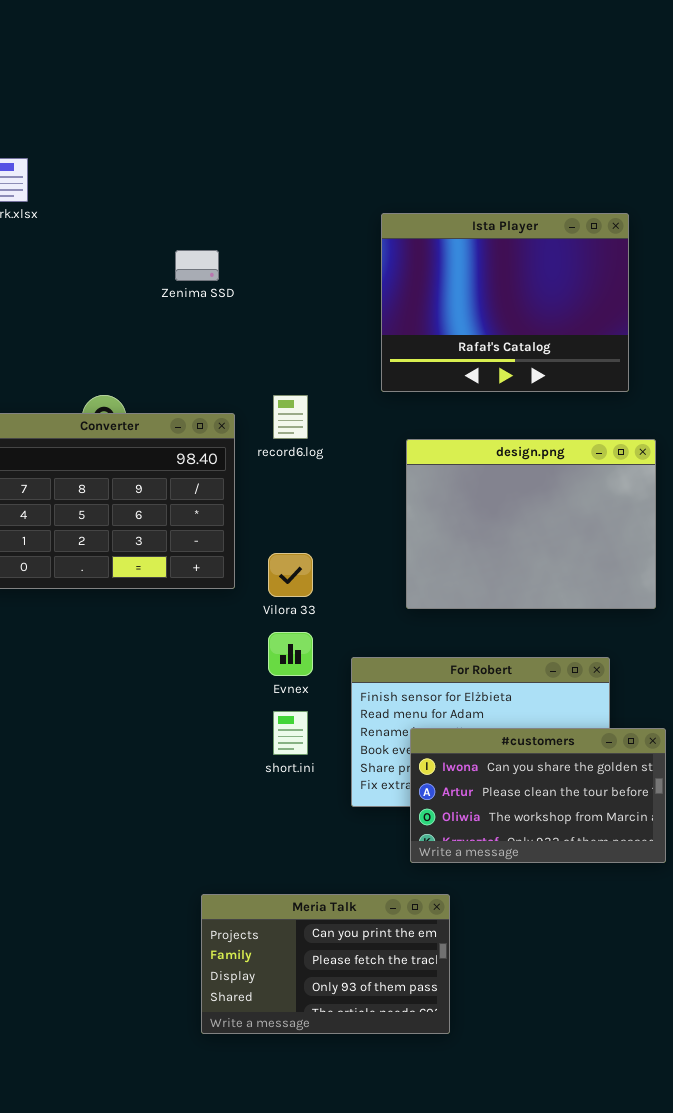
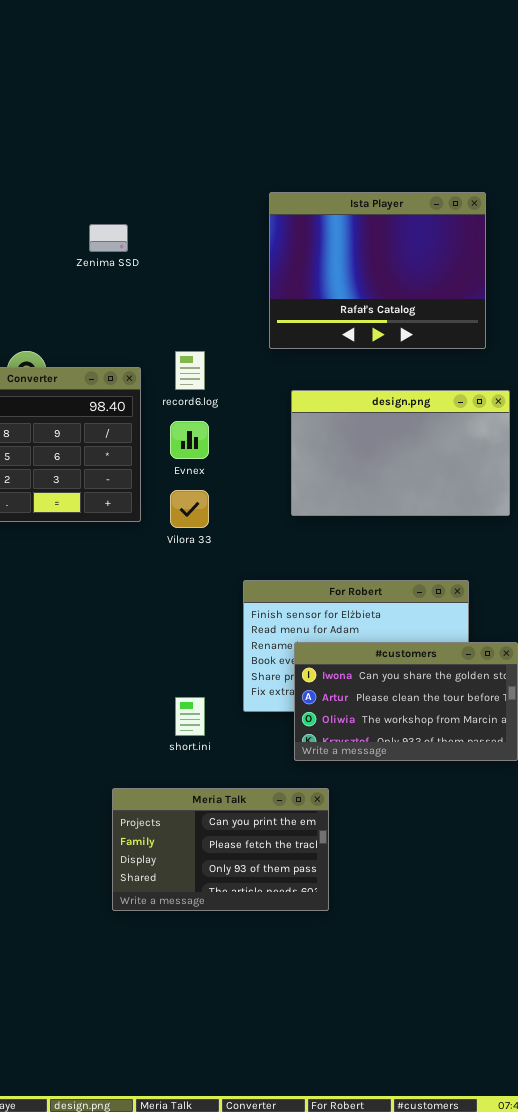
design.png: [406,439,656,609] -> [291,390,510,516], resized
Evnex: [268,632,313,676] -> [170,421,209,459], moved
short.ini: [273,711,308,755] -> [175,697,205,736], moved

